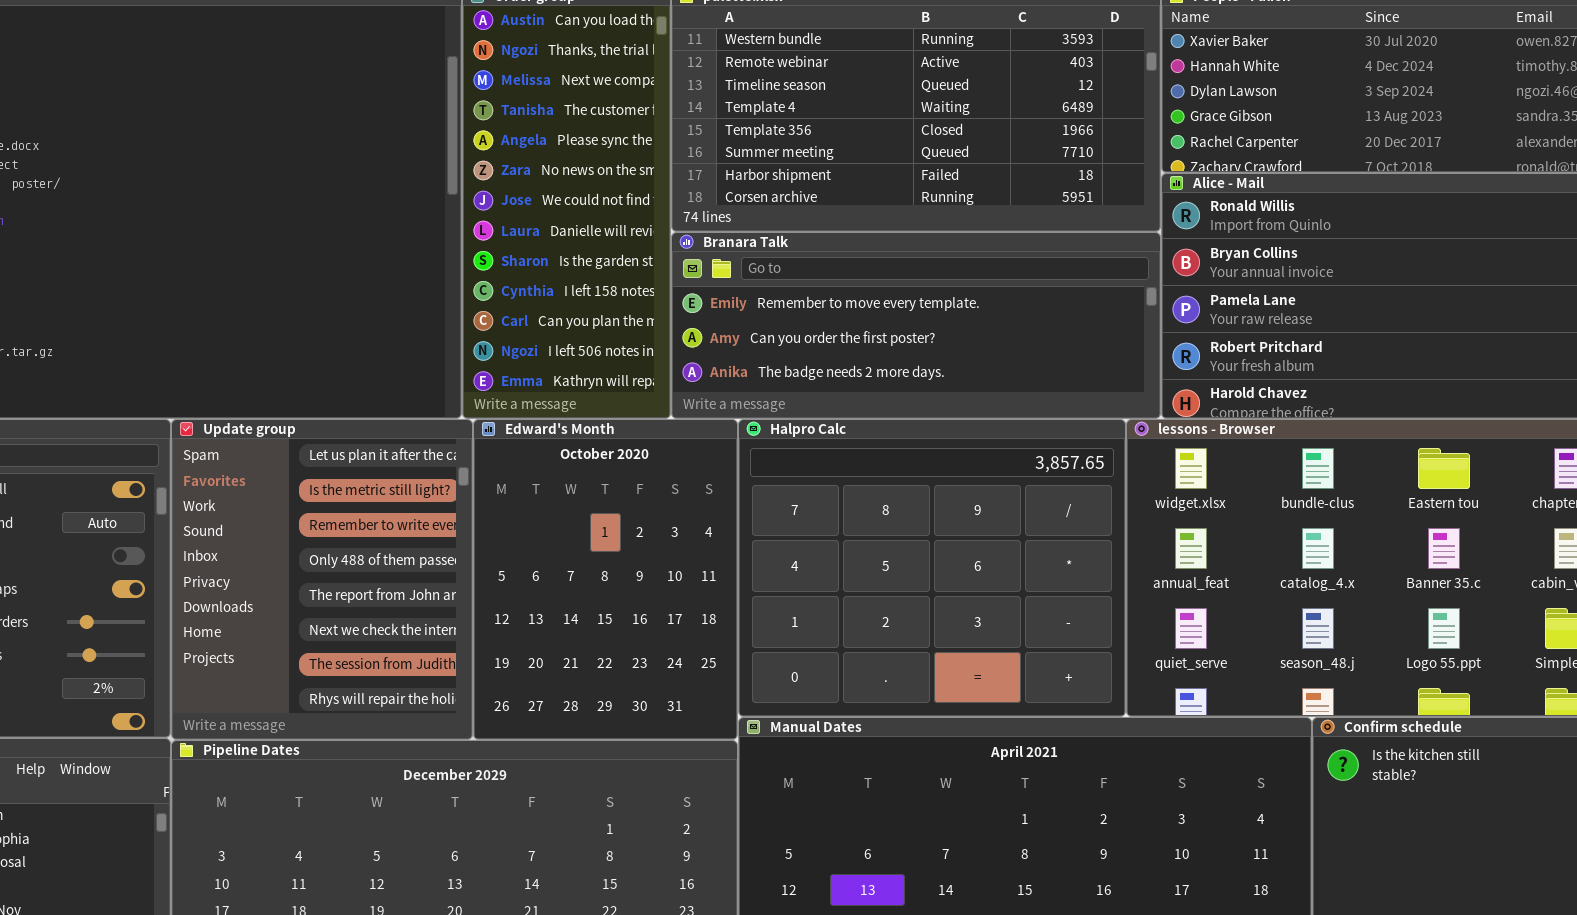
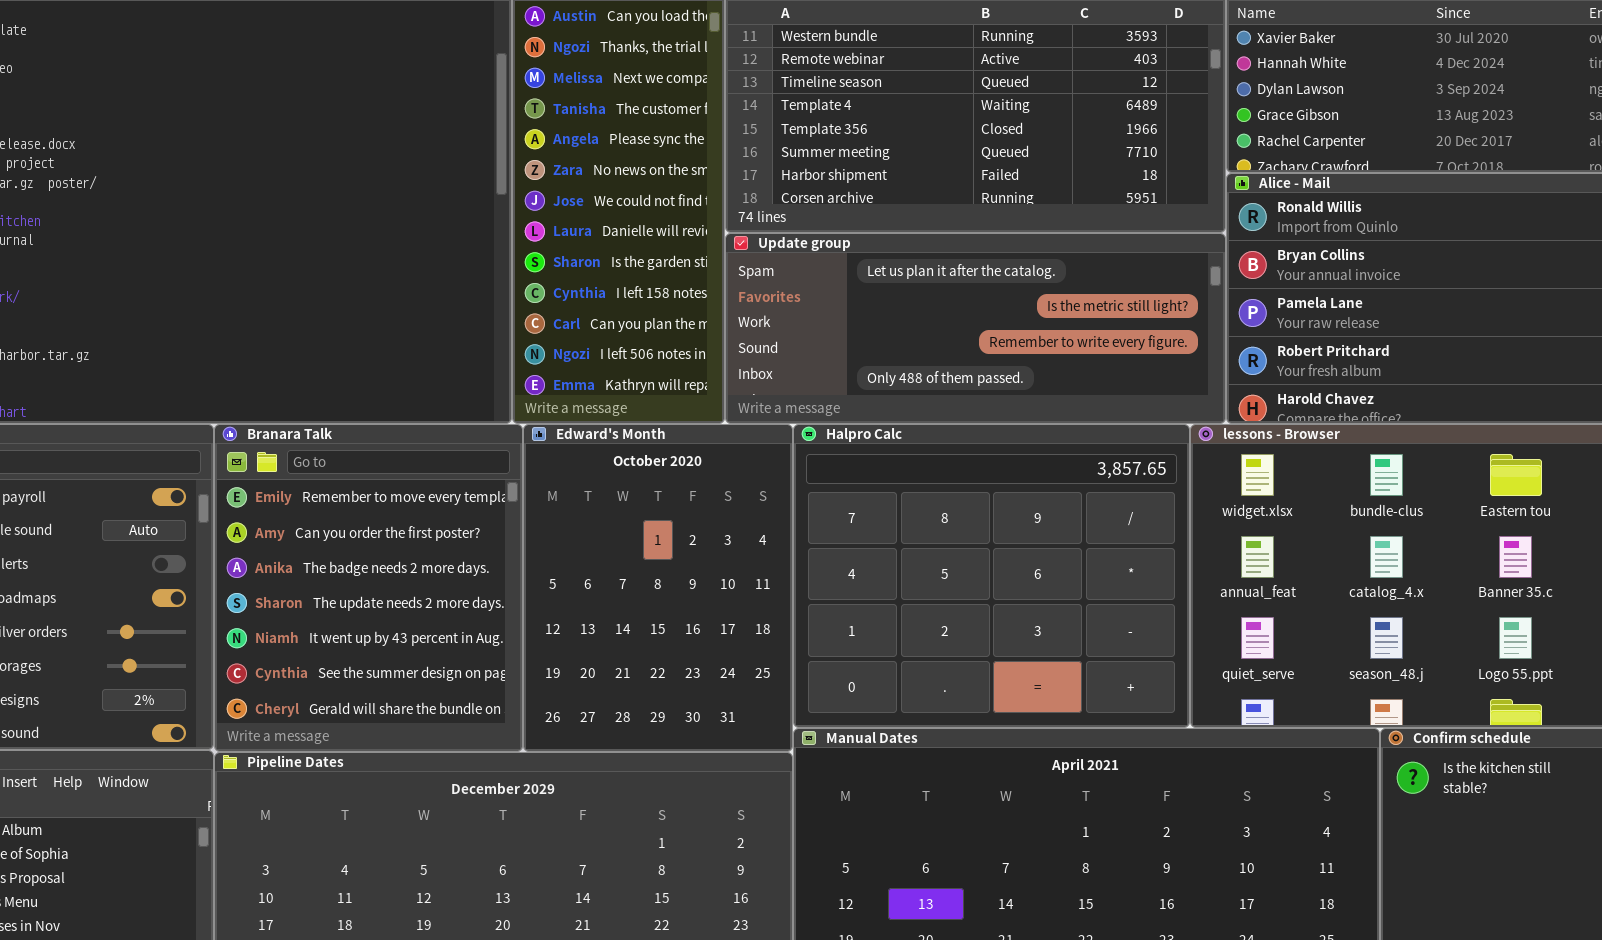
Branara Talk: [671,232,1161,419] -> [214,424,523,752], moved, resized
Update group: [171,419,473,740] -> [725,233,1226,424], moved, resized

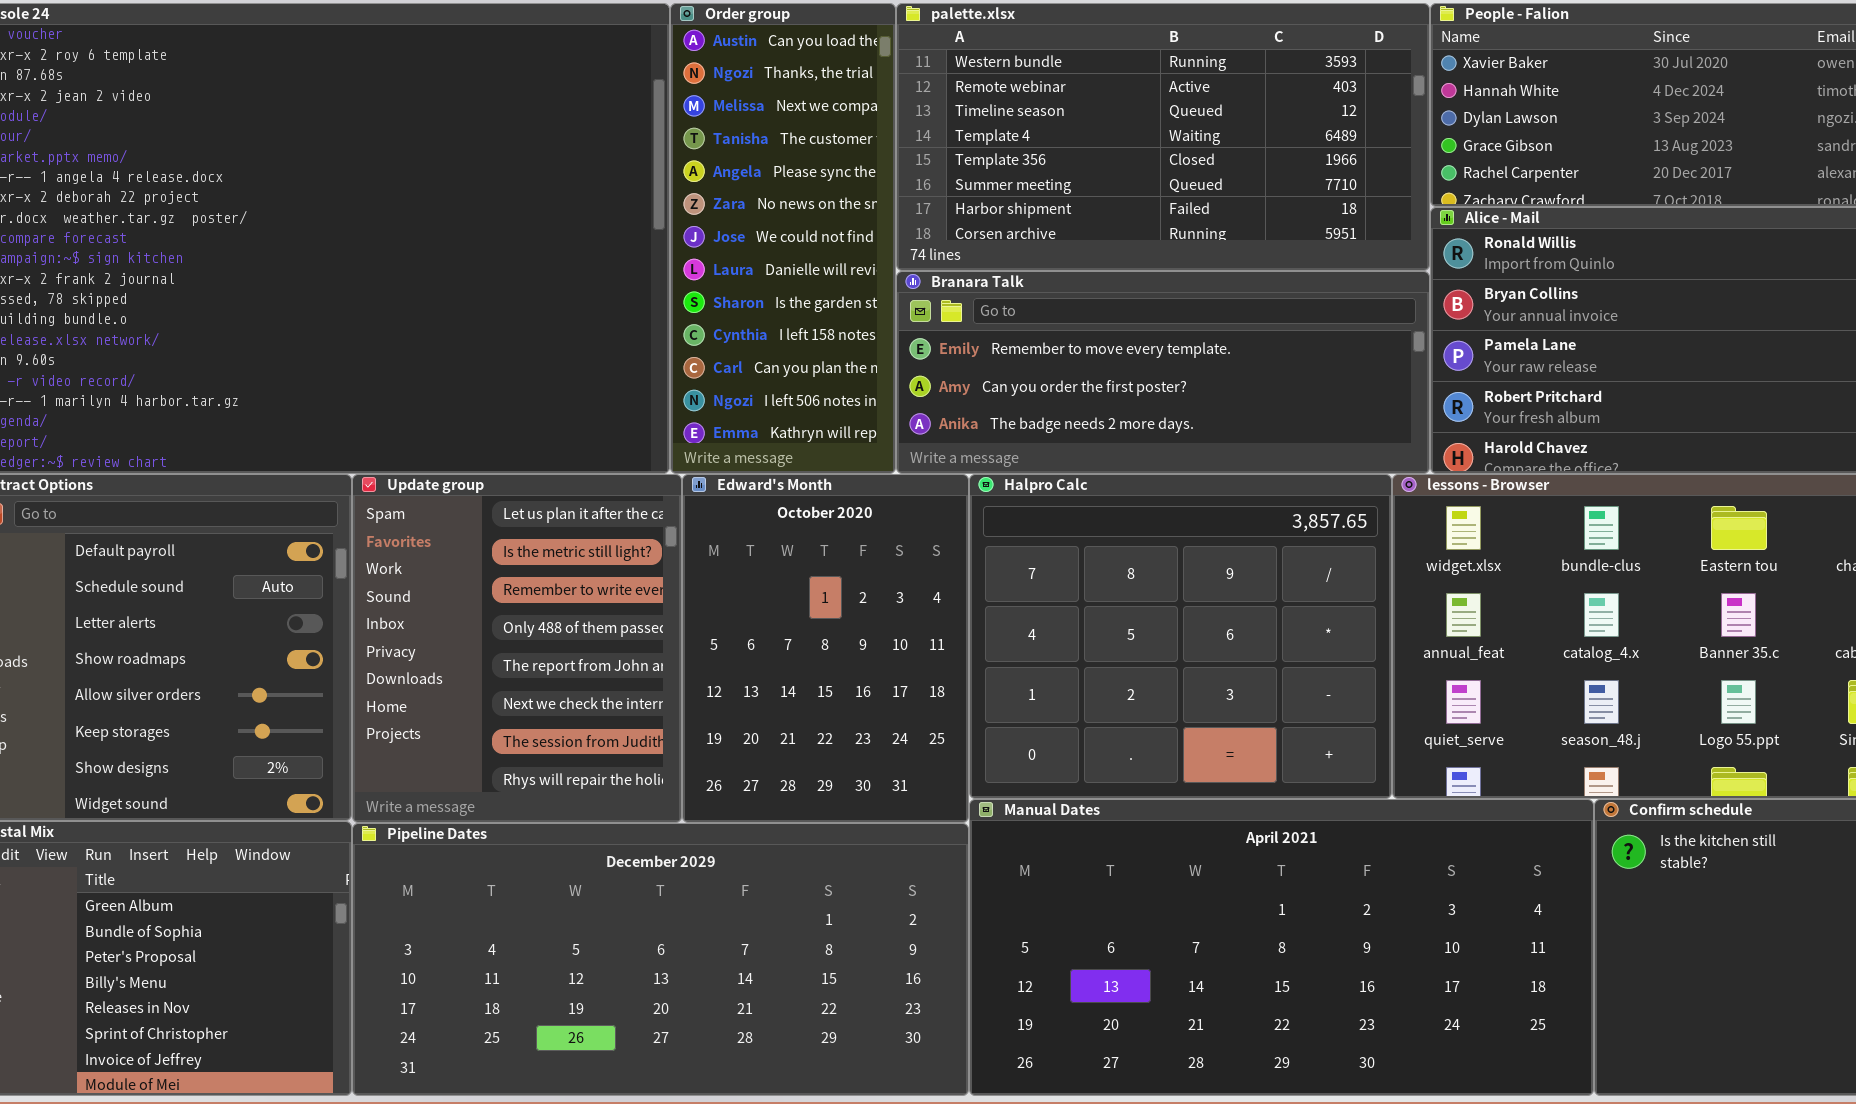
Update group: [725,233,1226,424] -> [352,474,682,823], moved, resized
Branara Talk: [214,424,523,752] -> [896,271,1430,474], moved, resized

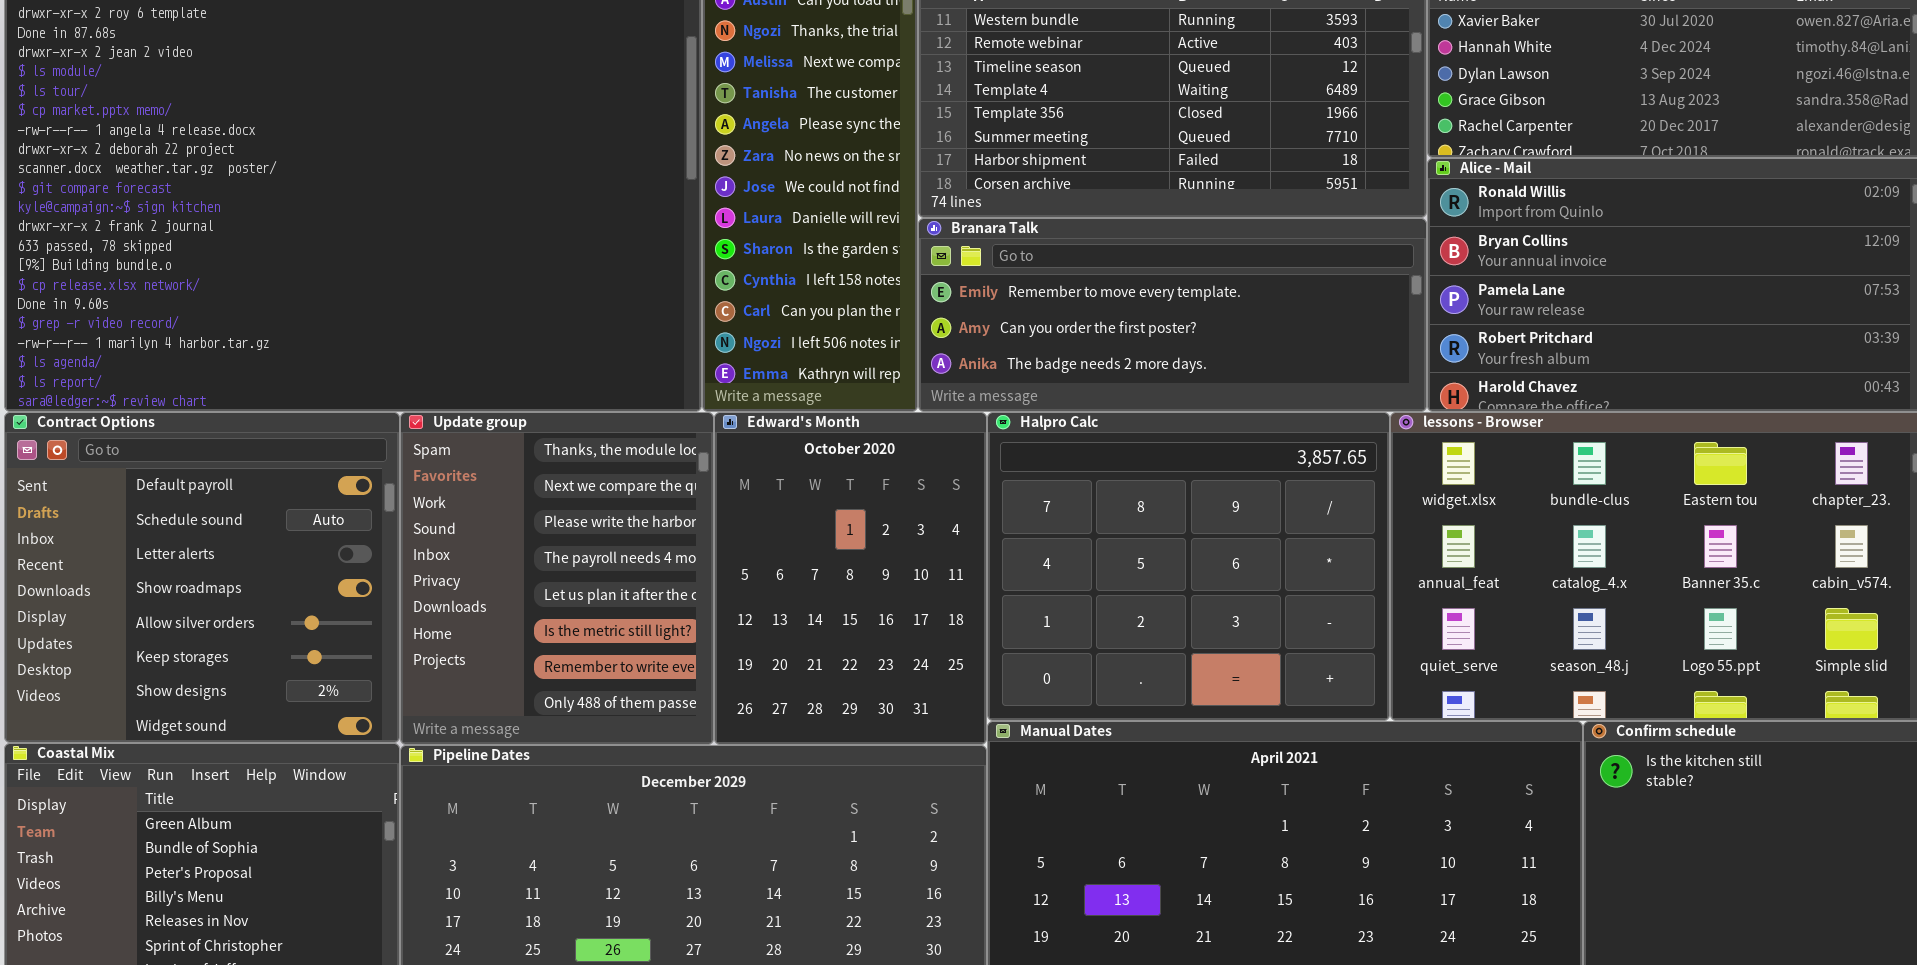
Update group: [352,474,682,823] -> [400,412,714,745], scrolled up 4 rows

